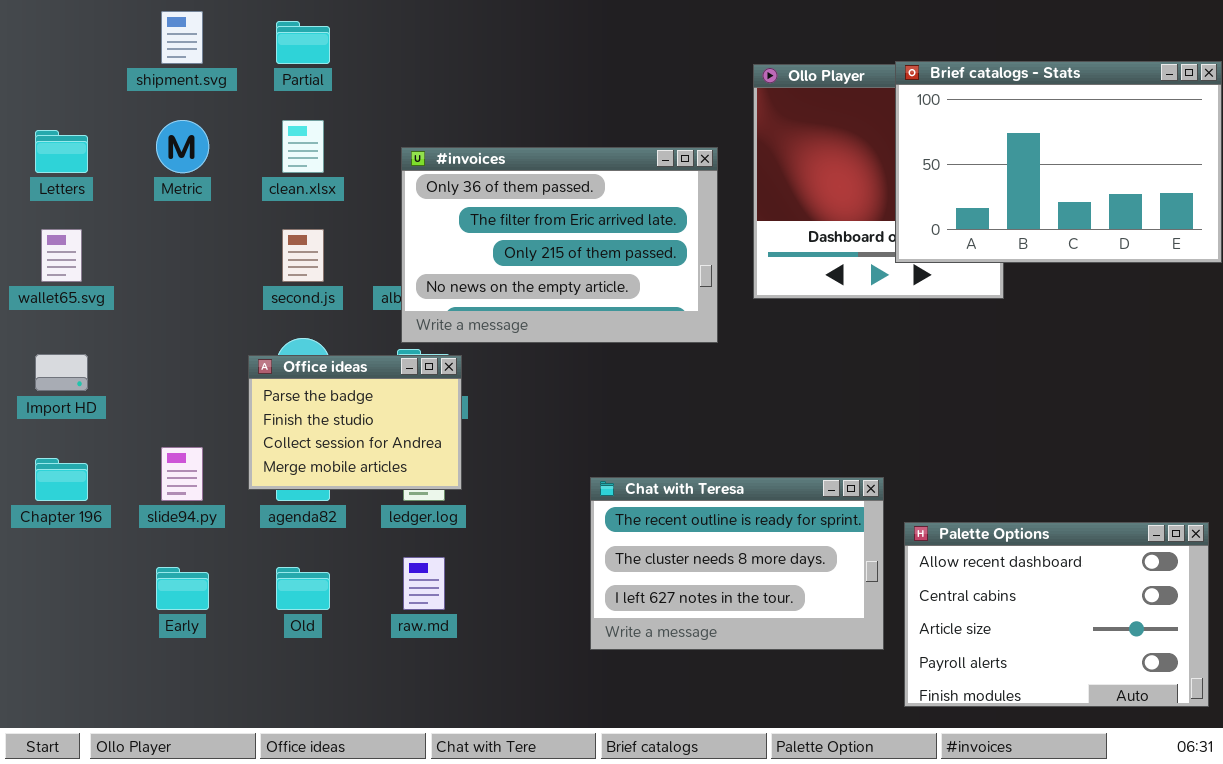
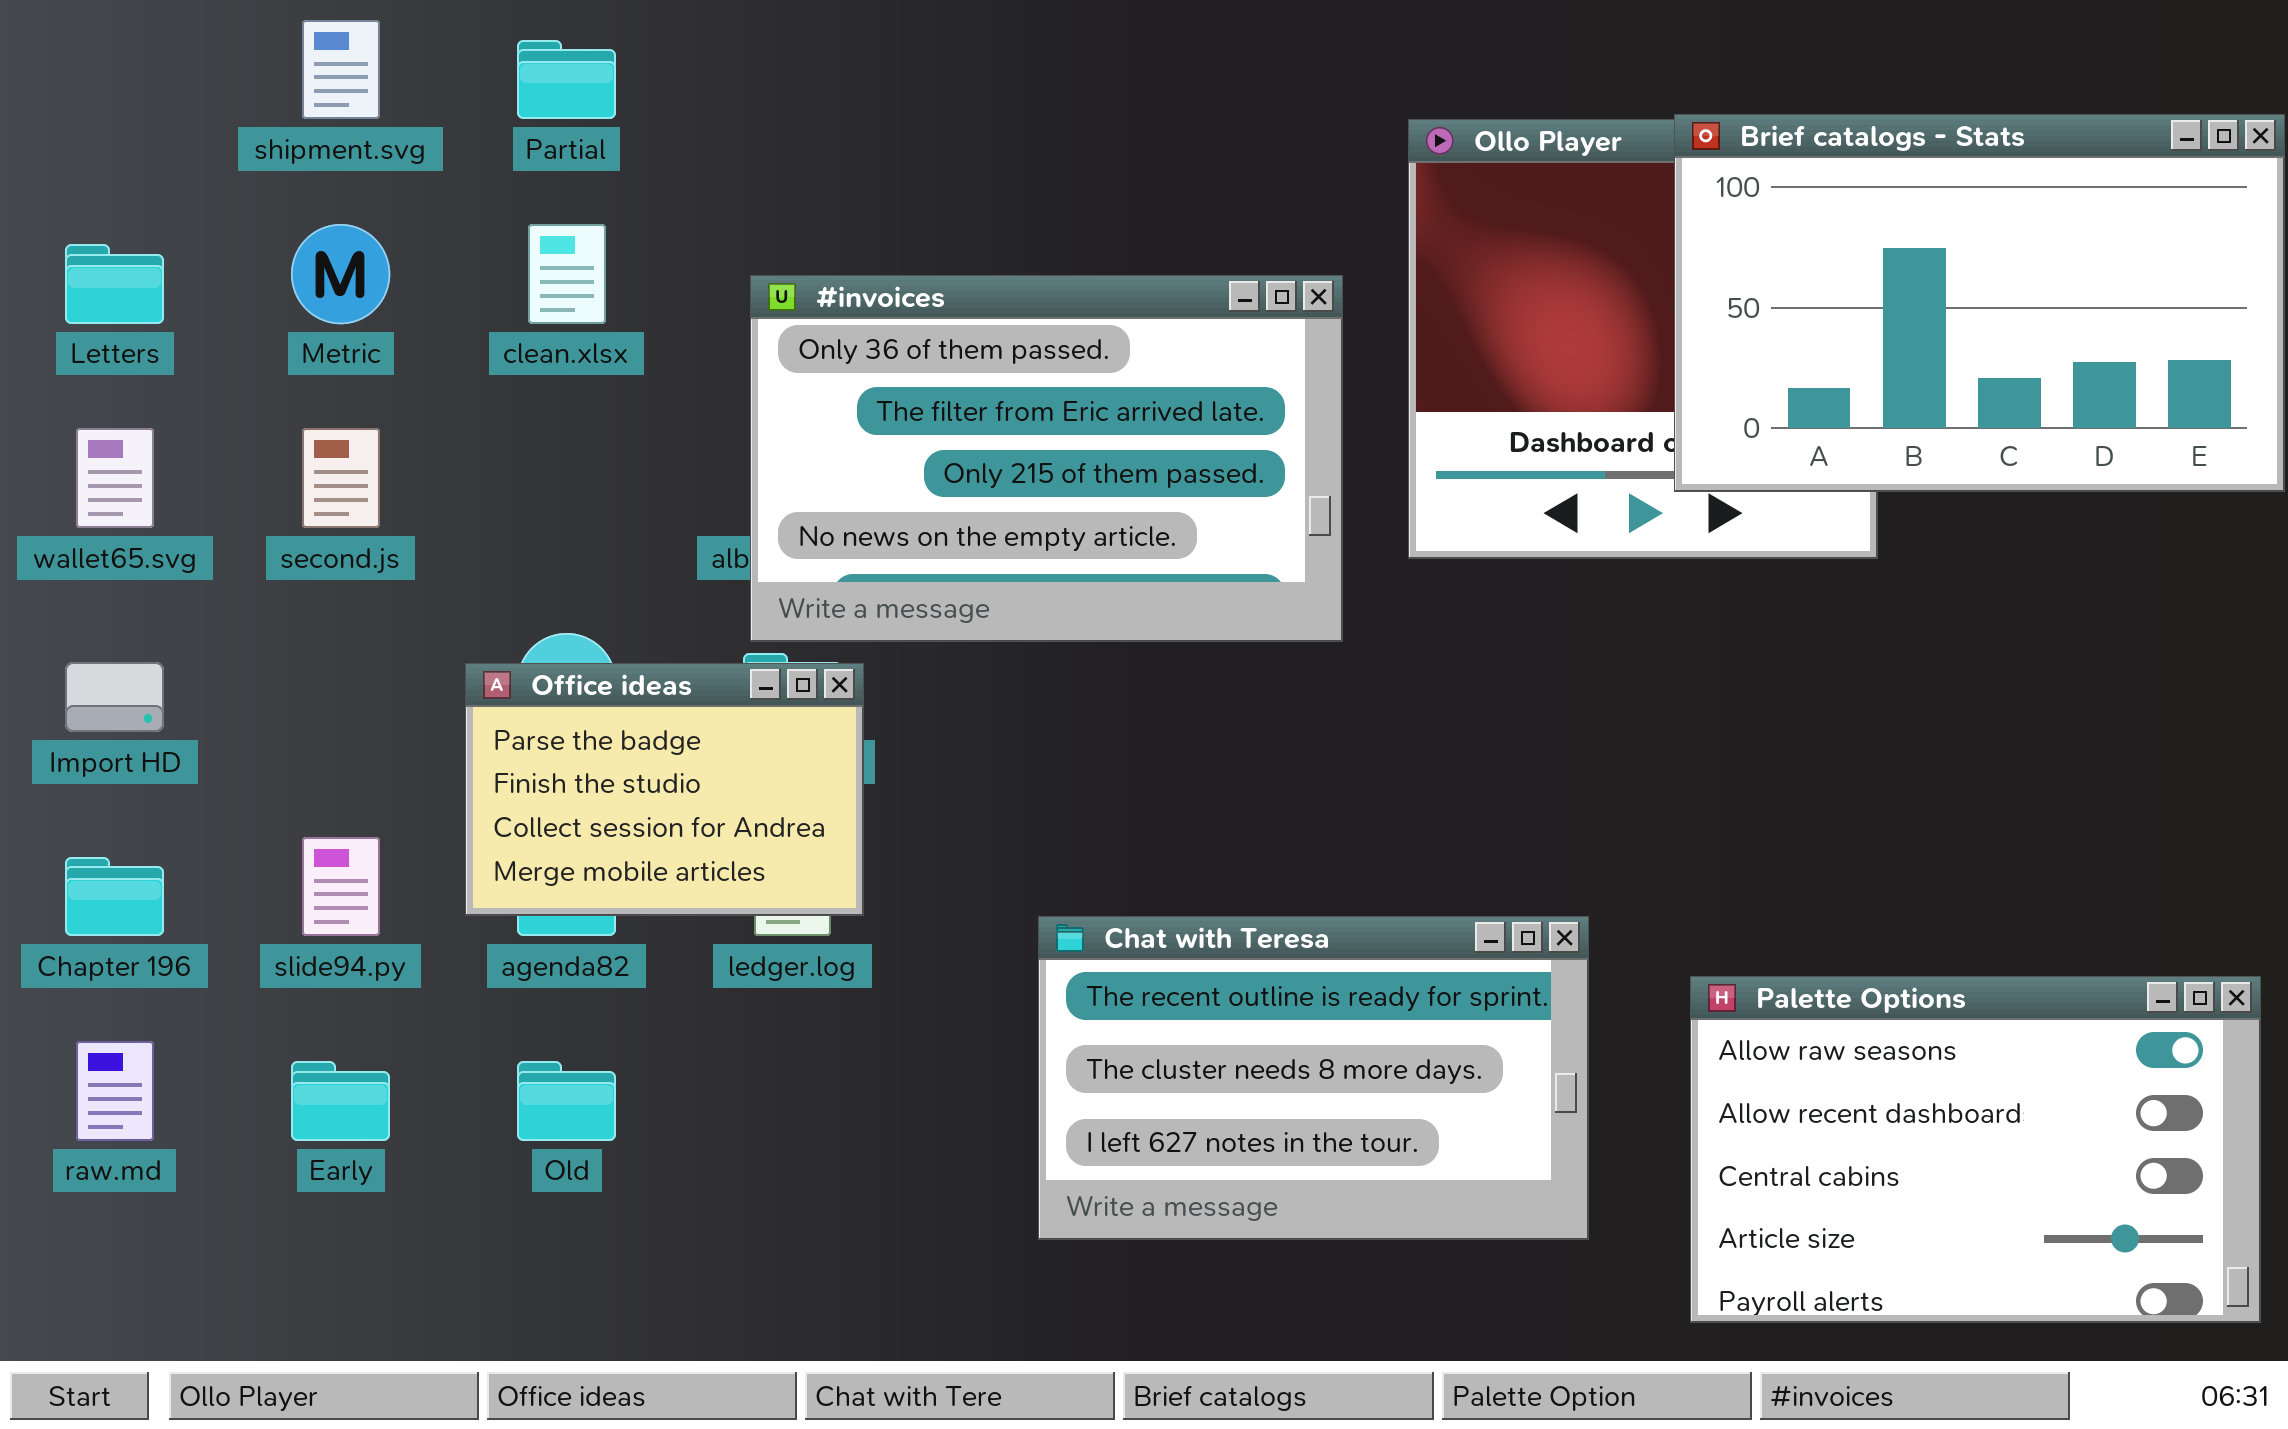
second.js: [282,229,324,282] -> [302,428,380,528], moved
Chat with Teresa: [590,477,884,650] -> [1038,916,1589,1240], moved
Palette Options: [904,522,1209,707] -> [1690,976,2261,1323], scrolled up 1 row
raw.md: [403,557,445,610] -> [76,1041,154,1141], moved

